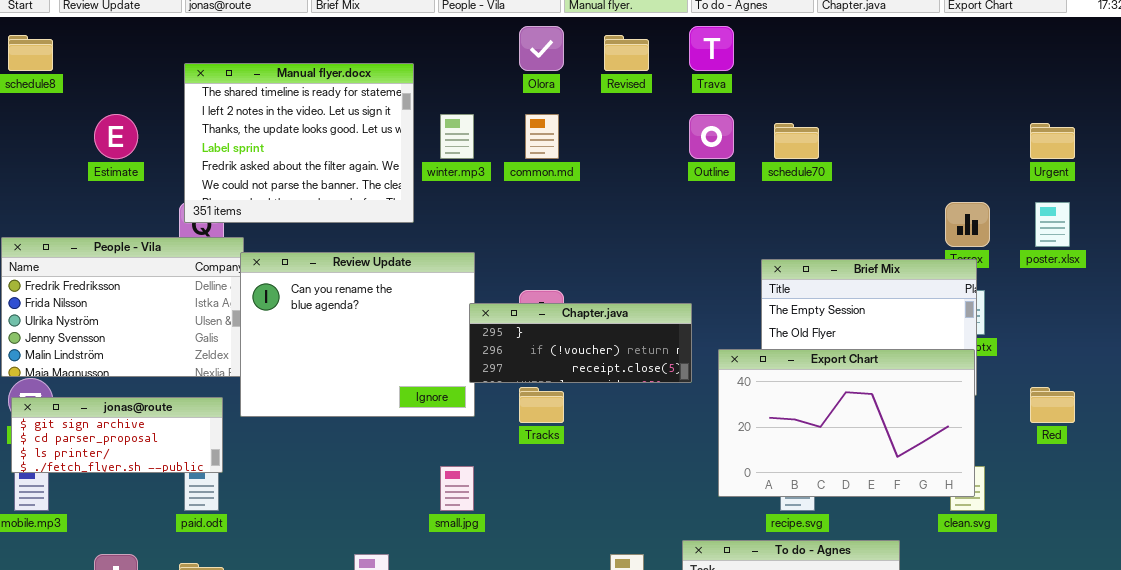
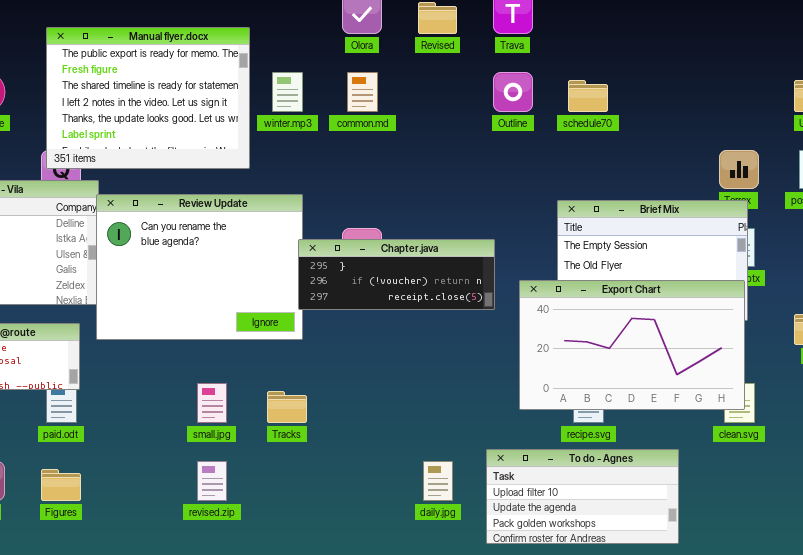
Manual flyer.docx: [184,63,414,223] -> [46,27,250,169], scrolled up 2 rows
Tracks: [519,387,564,423] -> [267,391,307,423], moved
small.jpg: [440,466,474,511] -> [197,383,227,423], moved

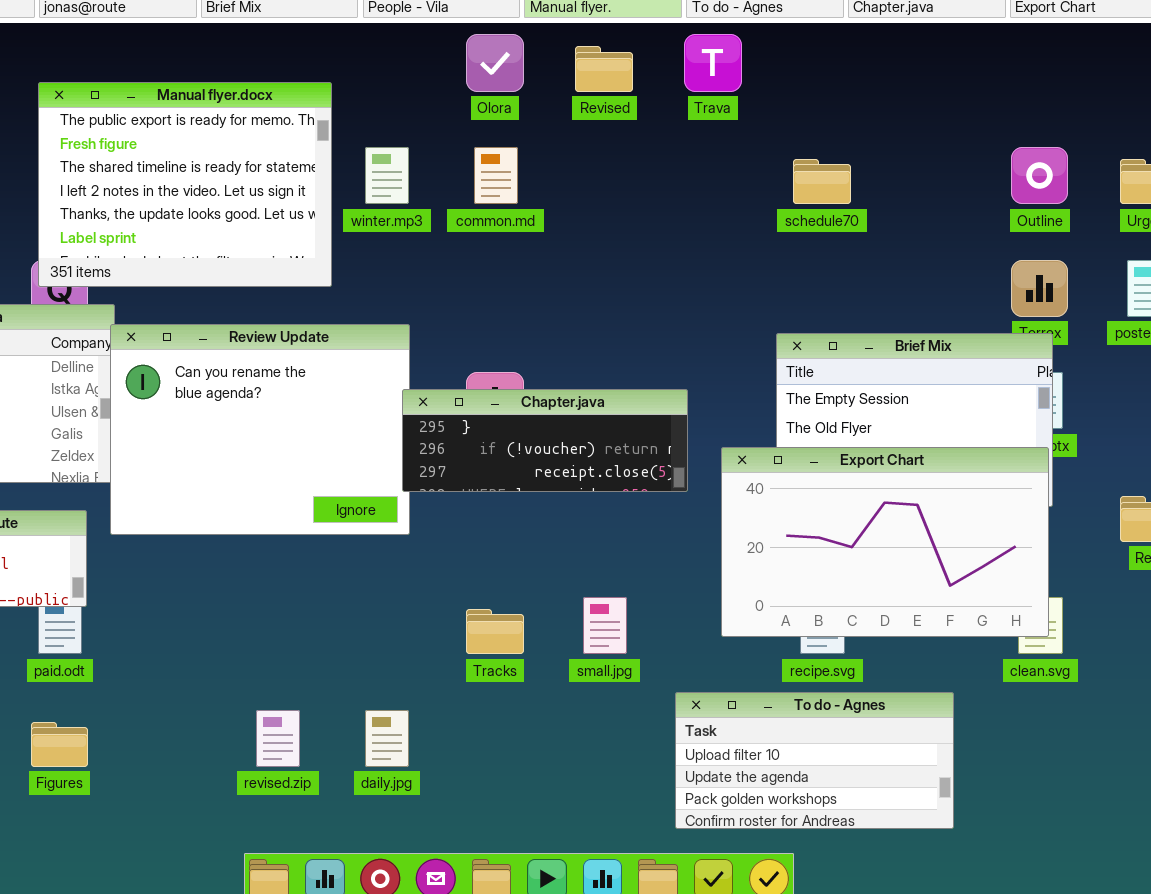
Outline: [493,72,533,112] -> [1011,147,1068,204], moved
small.jpg: [197,383,227,423] -> [583,597,627,654], moved
Tracks: [267,391,307,423] -> [466,609,524,654], moved
daily.jpg: [423,461,453,501] -> [365,710,409,767], moved

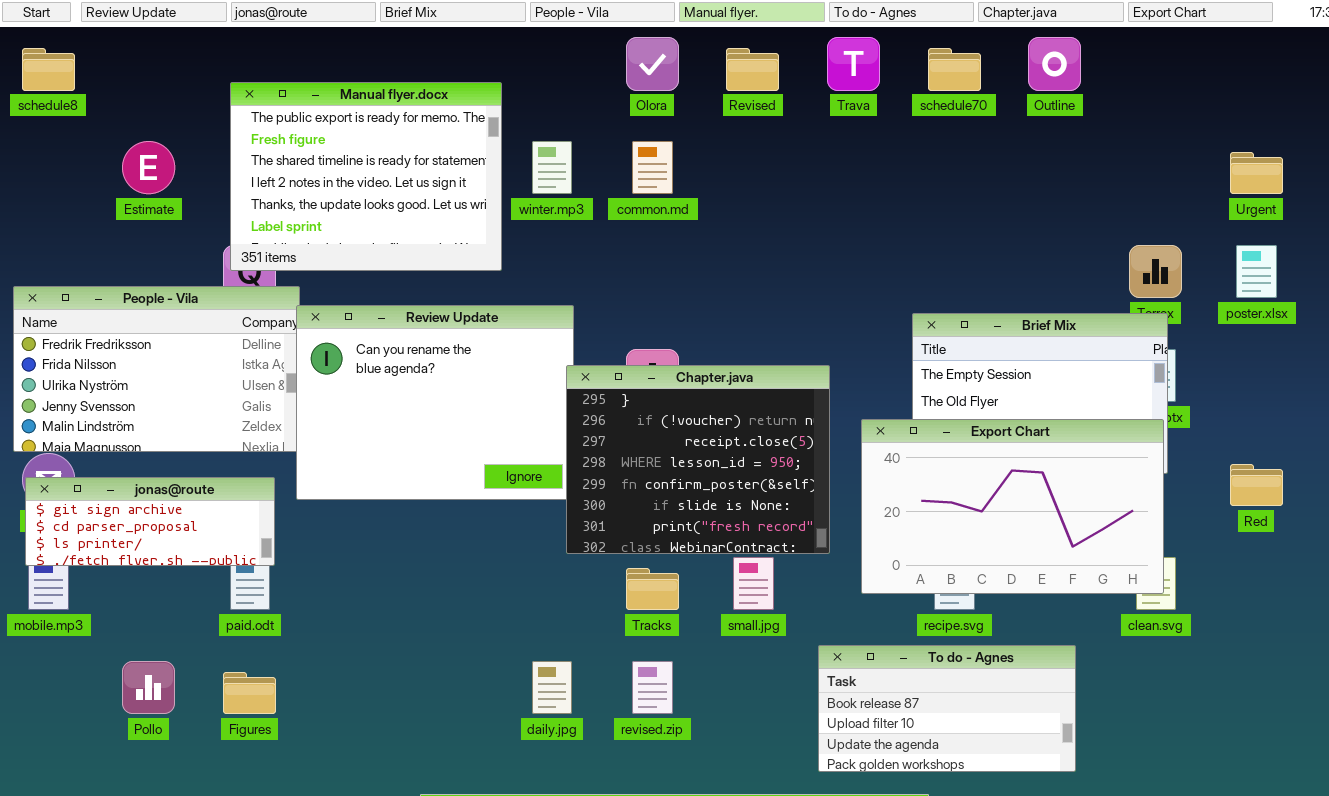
Outline: [1011,147,1068,204] -> [1028,37,1081,91], moved
schedule70: [793,159,851,204] -> [928,48,981,91], moved
Chapter.java: [402,389,688,492] -> [566,365,830,554], resized
To do - Agnes: [675,692,954,829] -> [818,645,1076,772], scrolled up 1 row
revised.zip: [256,710,300,767] -> [632,661,673,714], moved

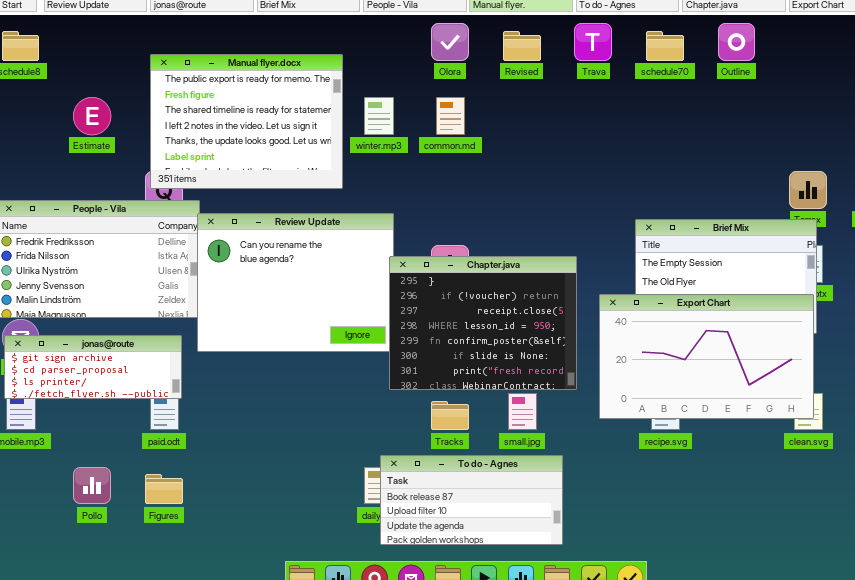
To do - Agnes: [818,645,1076,772] -> [380,455,563,545], moved

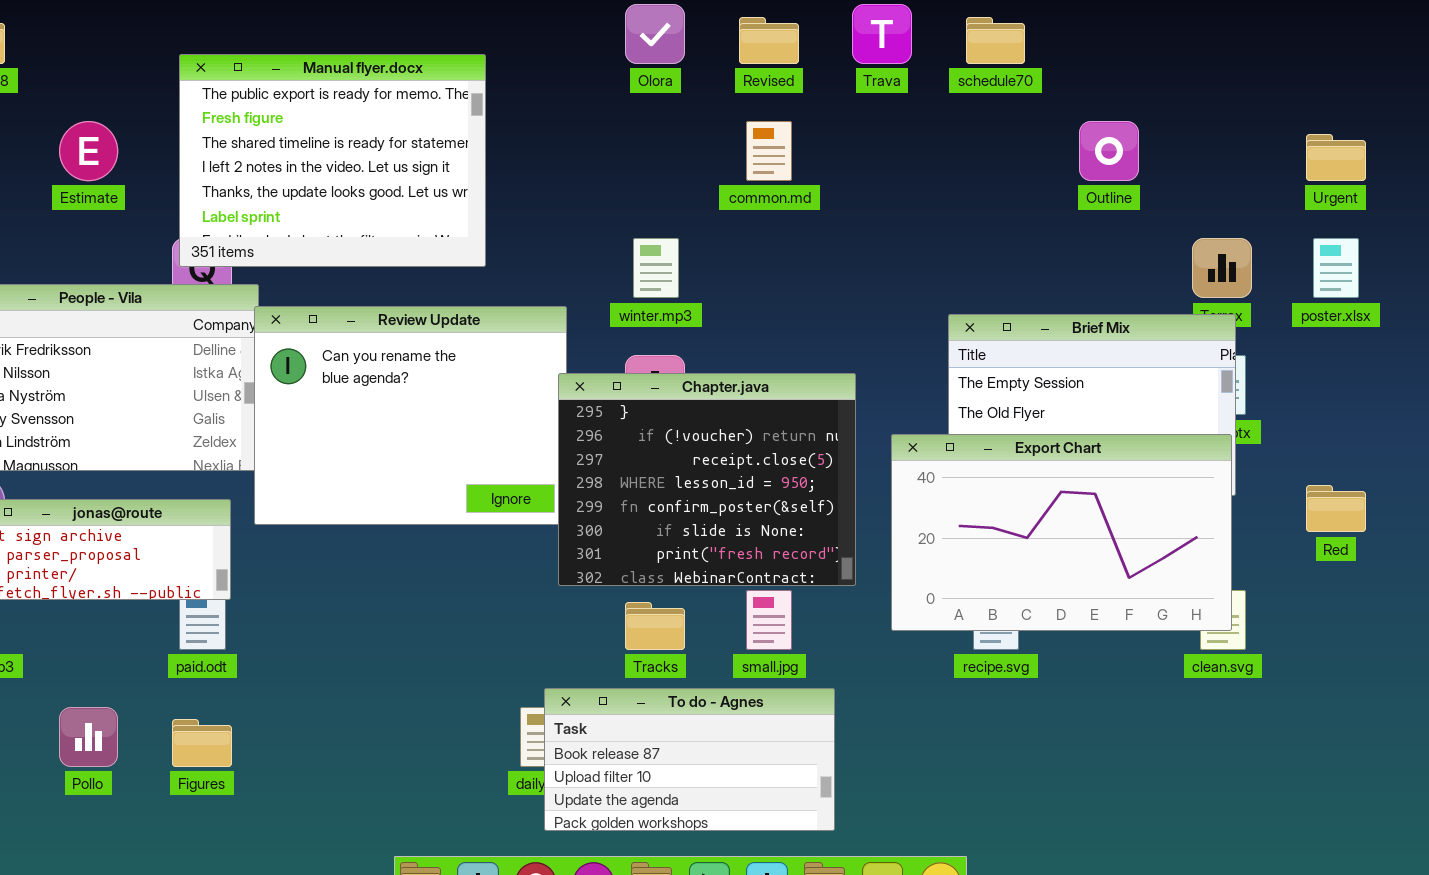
Outline: [718,23,755,61] -> [1079,121,1139,181], moved
winter.mp3: [364,97,394,135] -> [633,238,679,298], moved
common.md: [436,97,465,135] -> [746,121,792,181], moved

